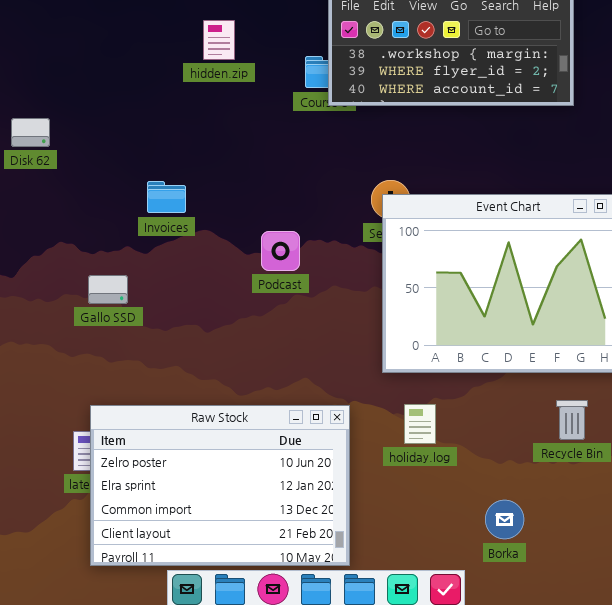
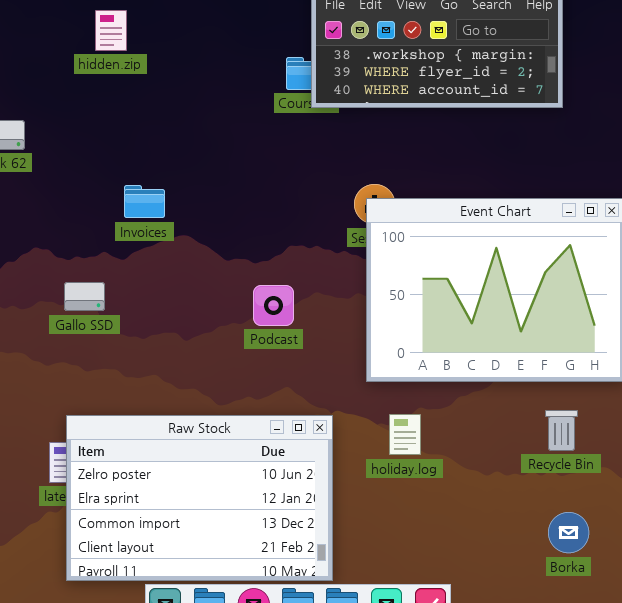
hidden.zip: [203,20,235,60] -> [95,10,127,51], moved
Podcast: [261,231,300,271] -> [253,285,294,326], moved
Borka: [485,500,524,539] -> [548,512,589,553], moved

